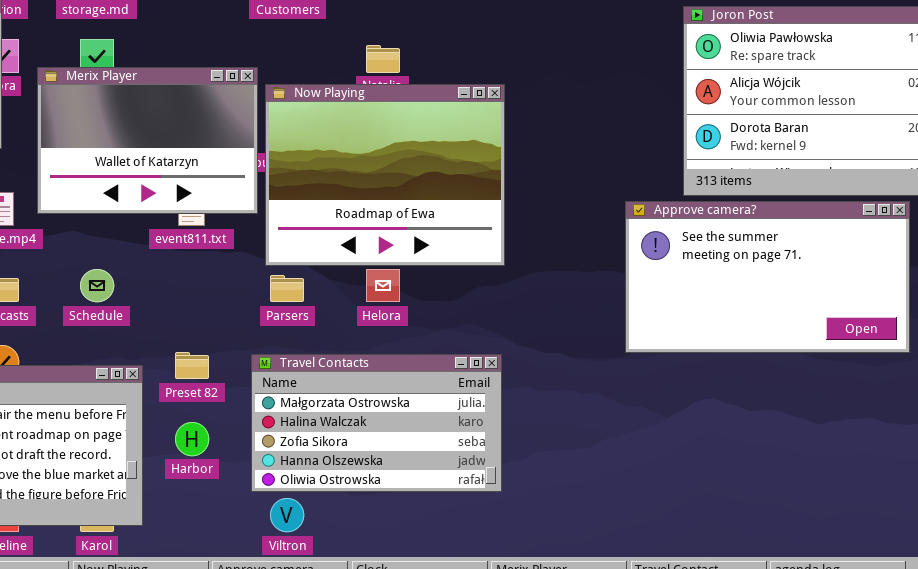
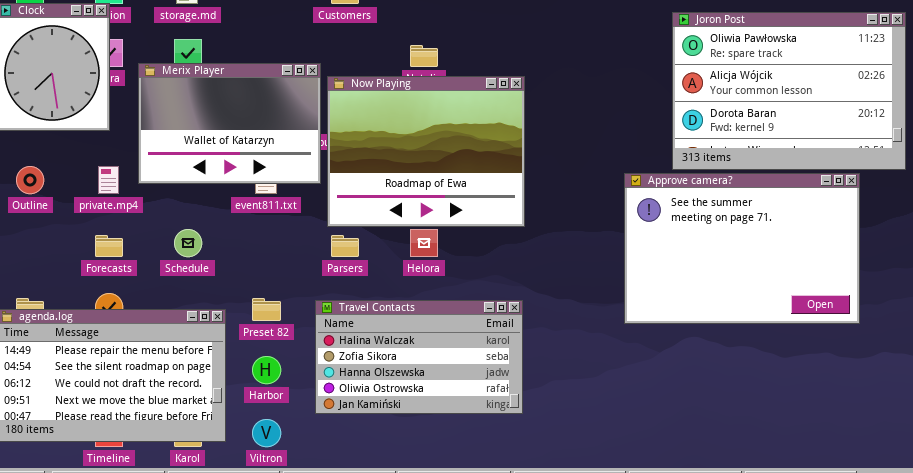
Approve camera?: [625,201,910,353] -> [624,173,860,324], resized
Travel Contacts: [251,354,502,492] -> [315,300,523,414], scrolled down 1 row
Viltron: [270,498,304,532] -> [252,419,281,447], moved

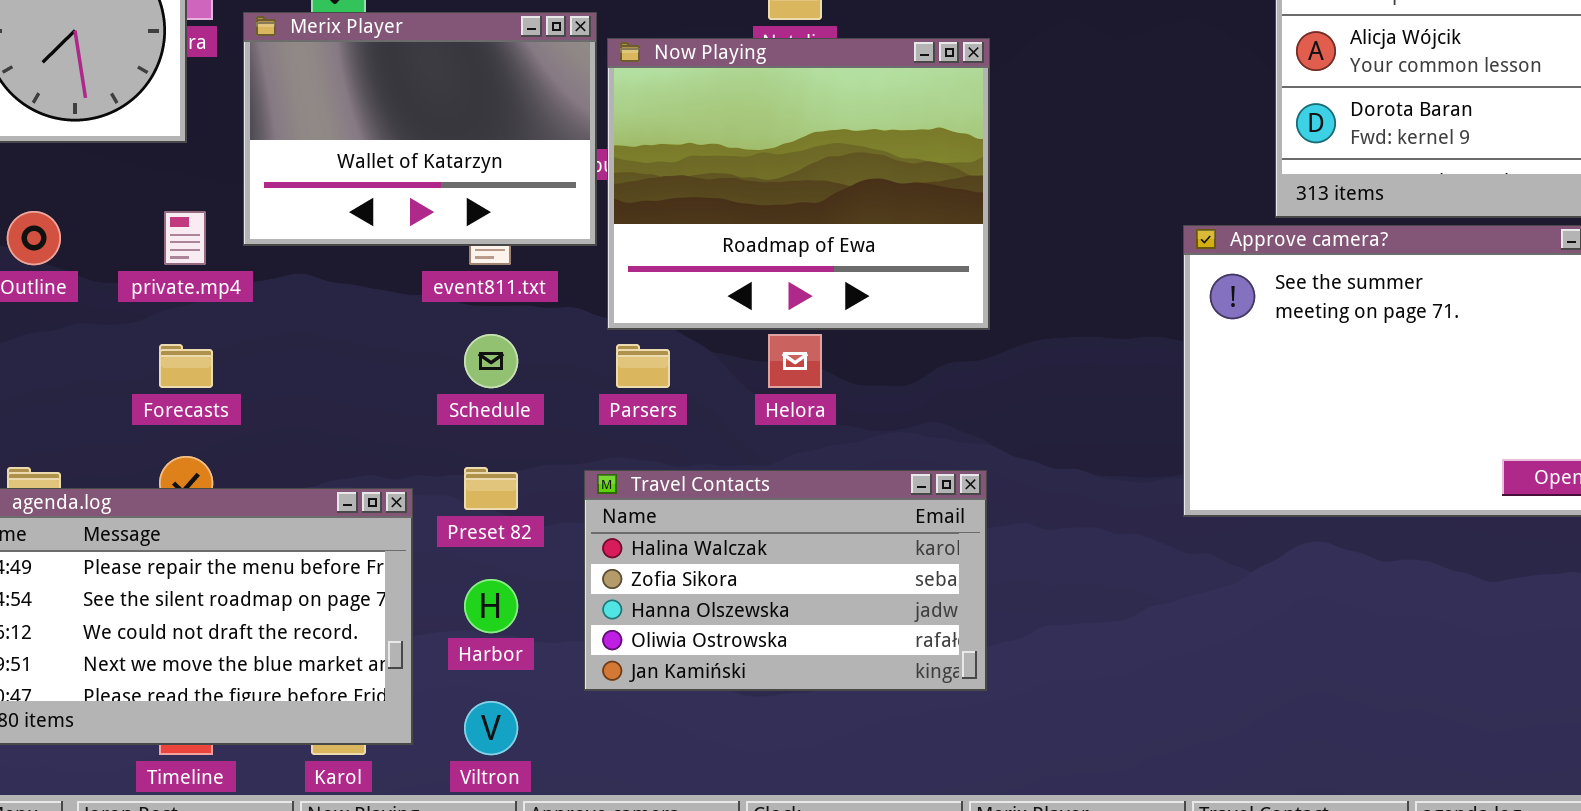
Schedule: [174,229,202,257] -> [464,334,518,388], moved

